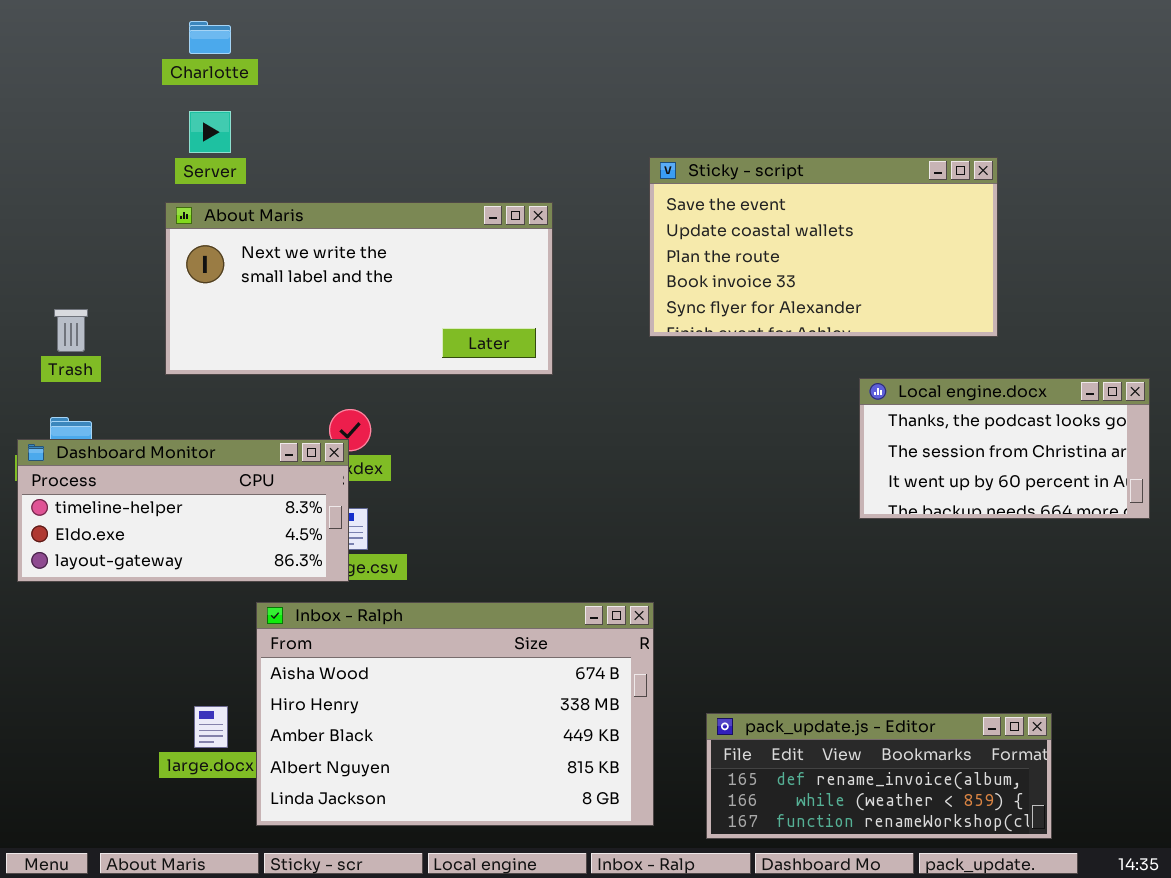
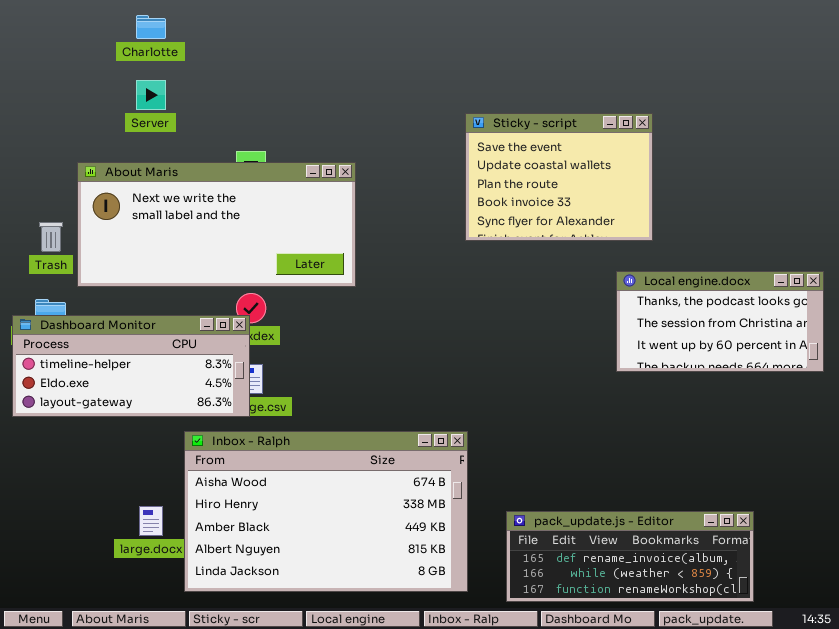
Sticky - script: [649,157,998,337] -> [465,113,653,241], resized
About Maris: [165,202,553,375] -> [77,162,356,287], moved

